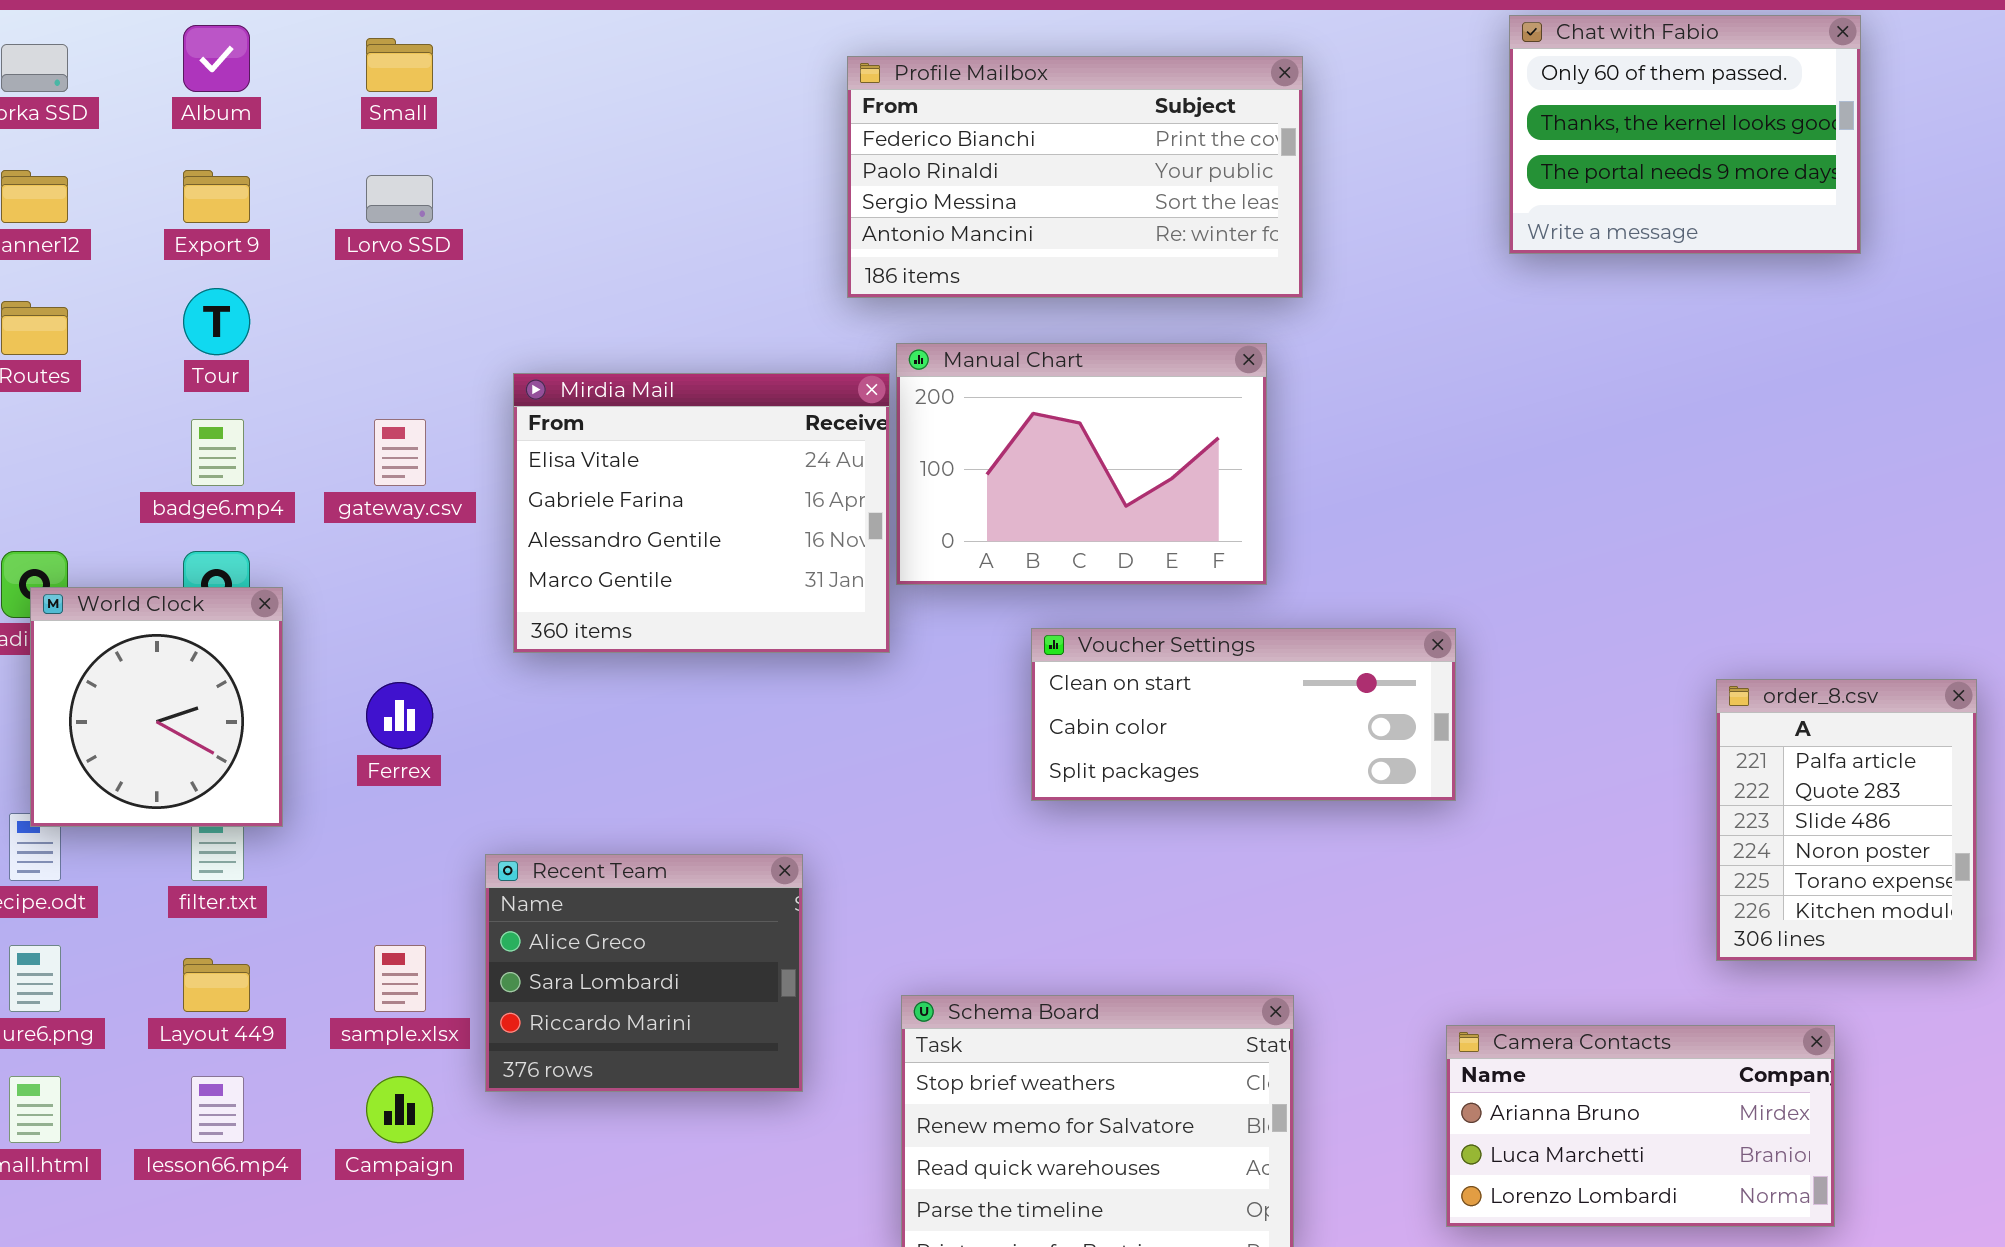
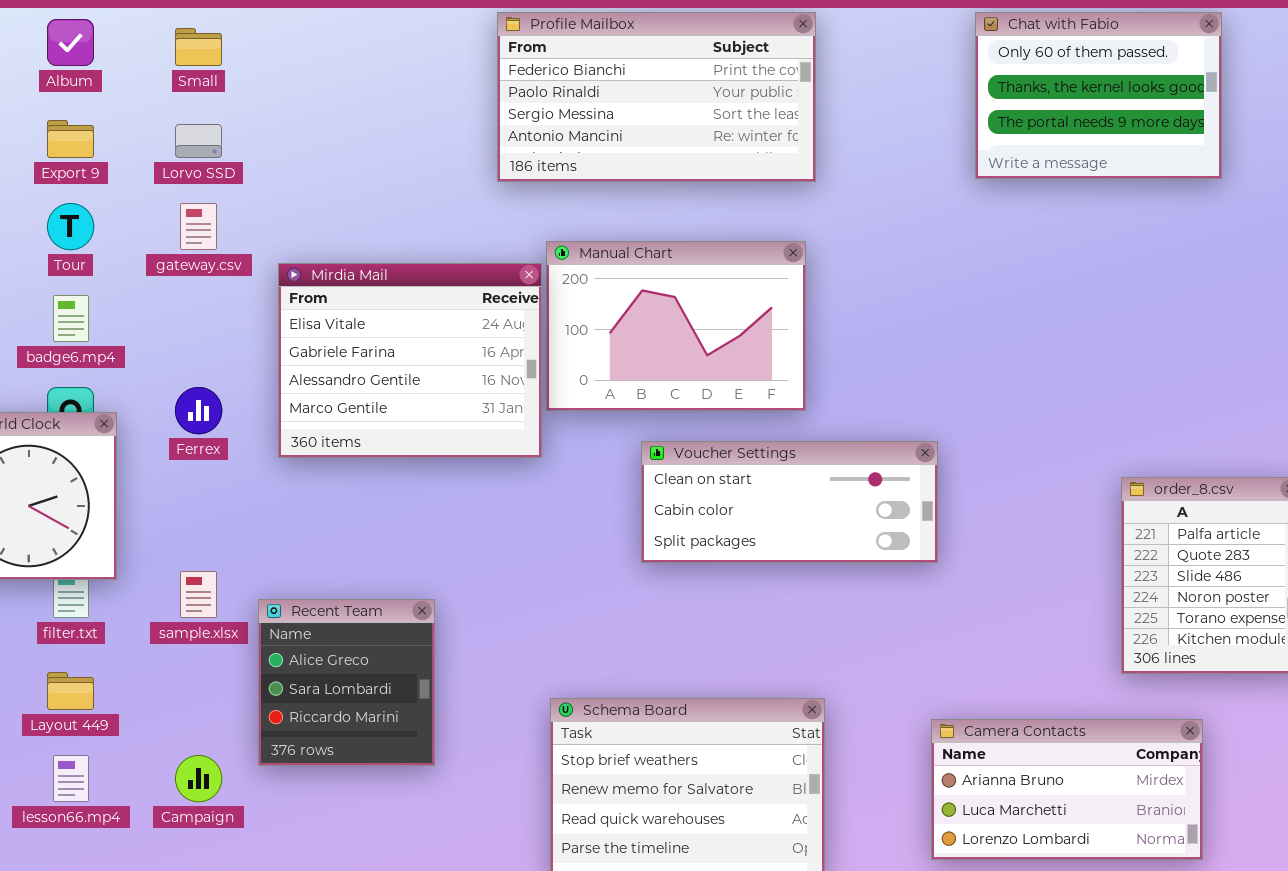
Profile Mailbox: [847,56,1303,298] -> [497,12,816,182], moved
gateway.csv: [374,419,426,486] -> [180,203,217,250], moved
Ferrex: [366,682,433,749] -> [175,387,222,434], moved
Recent Team: [485,854,803,1092] -> [258,599,435,766], resized
sample.xlsx: [374,945,426,1012] -> [180,571,217,618], moved

